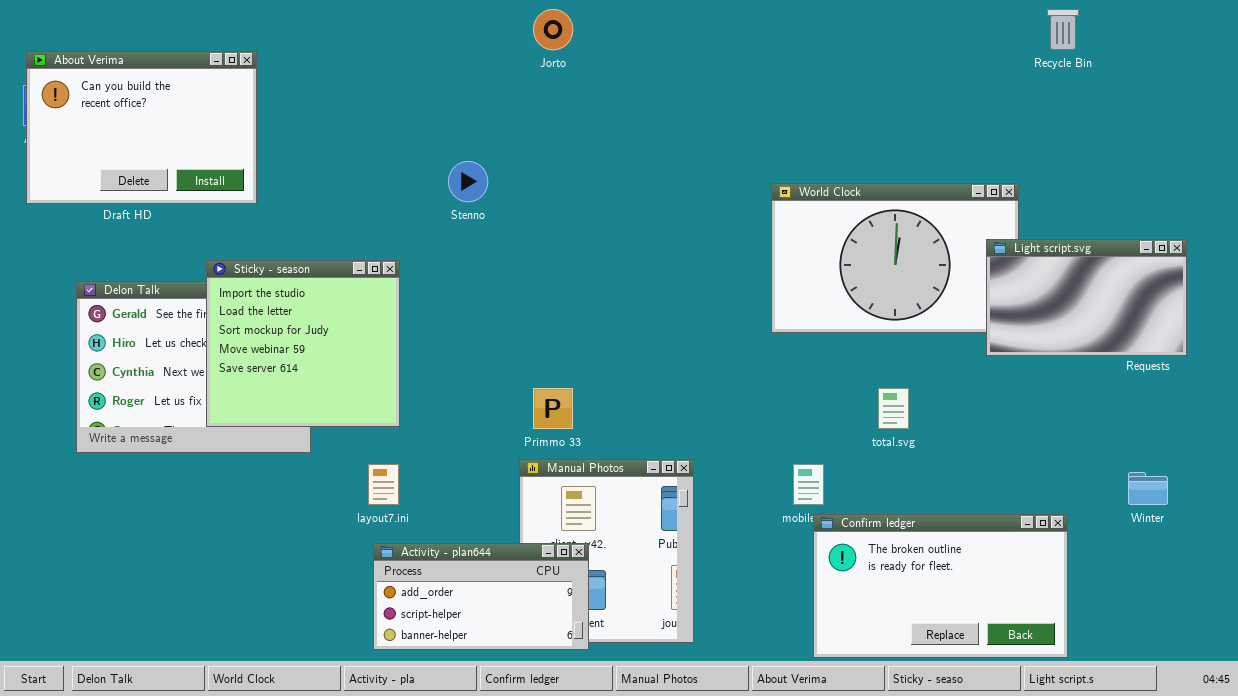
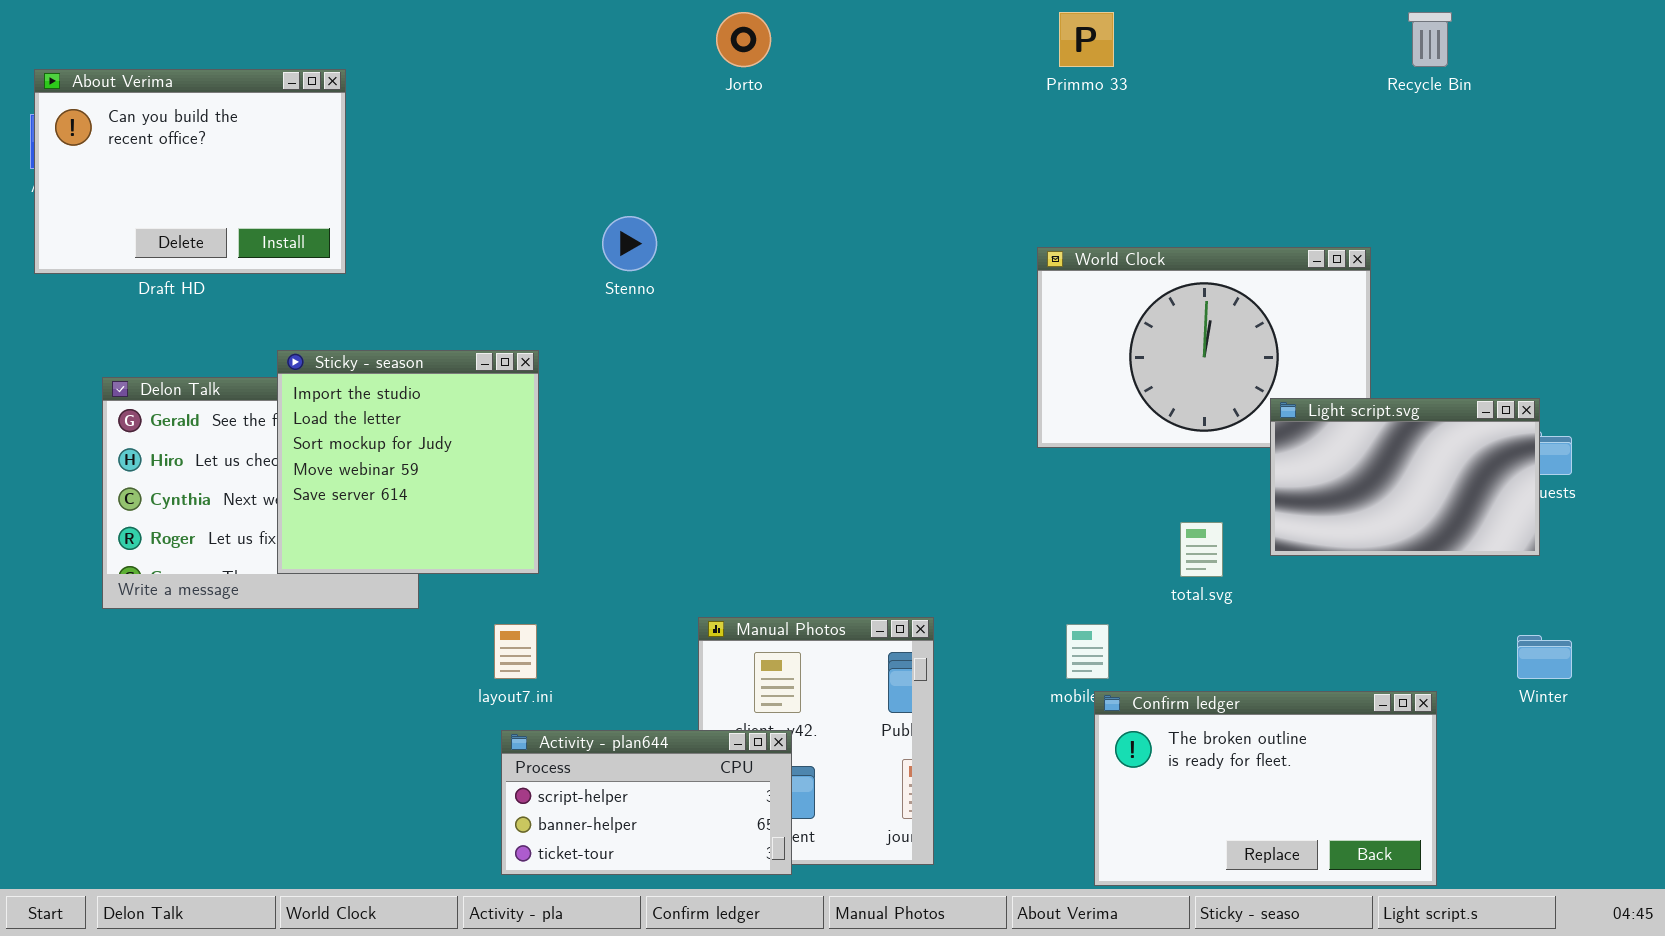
Light script.svg: [986,239,1187,356] -> [1270,398,1540,556], moved
Primmo 33: [533,388,573,429] -> [1059,12,1114,67], moved
Activity - plan644: [373,543,589,650] -> [501,730,792,875], scrolled down 1 row

